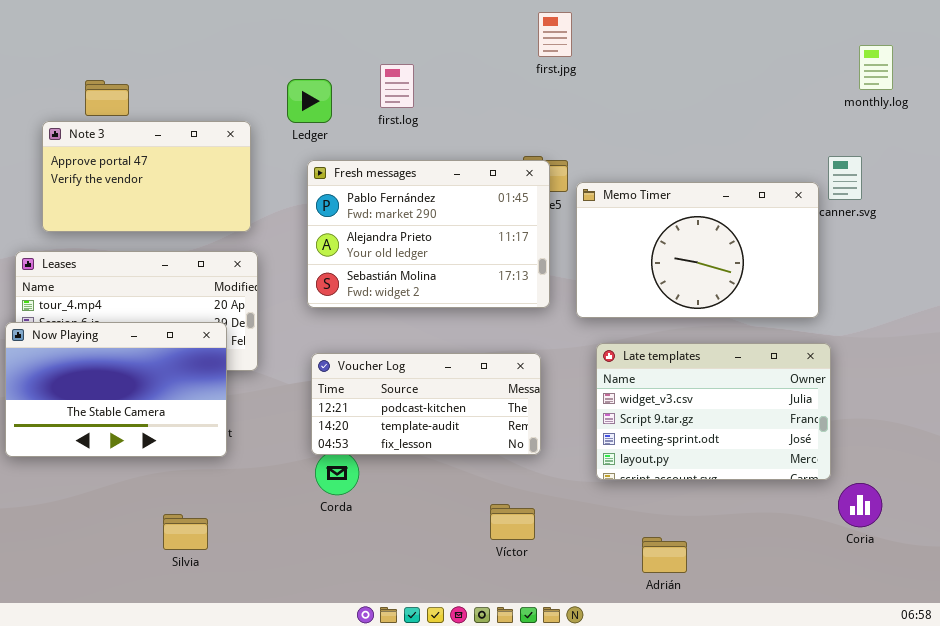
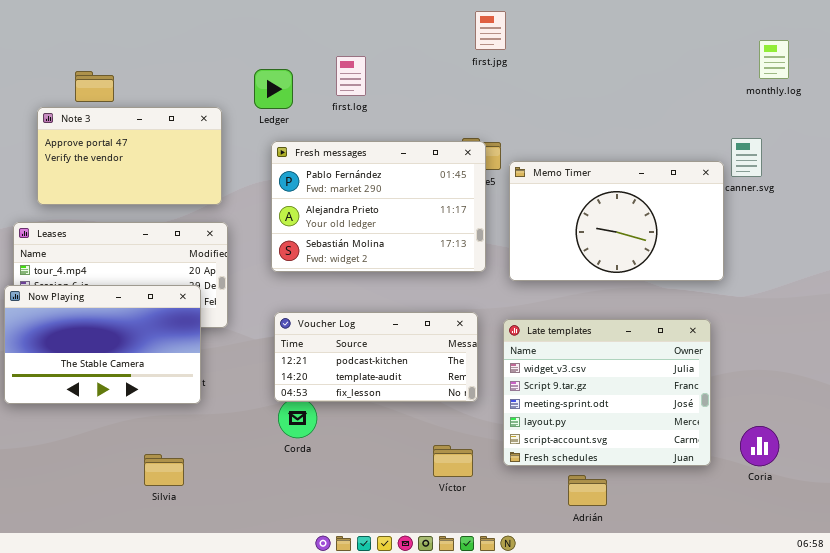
Late templates: [596,343,831,480] -> [503,319,711,466], moved, resized

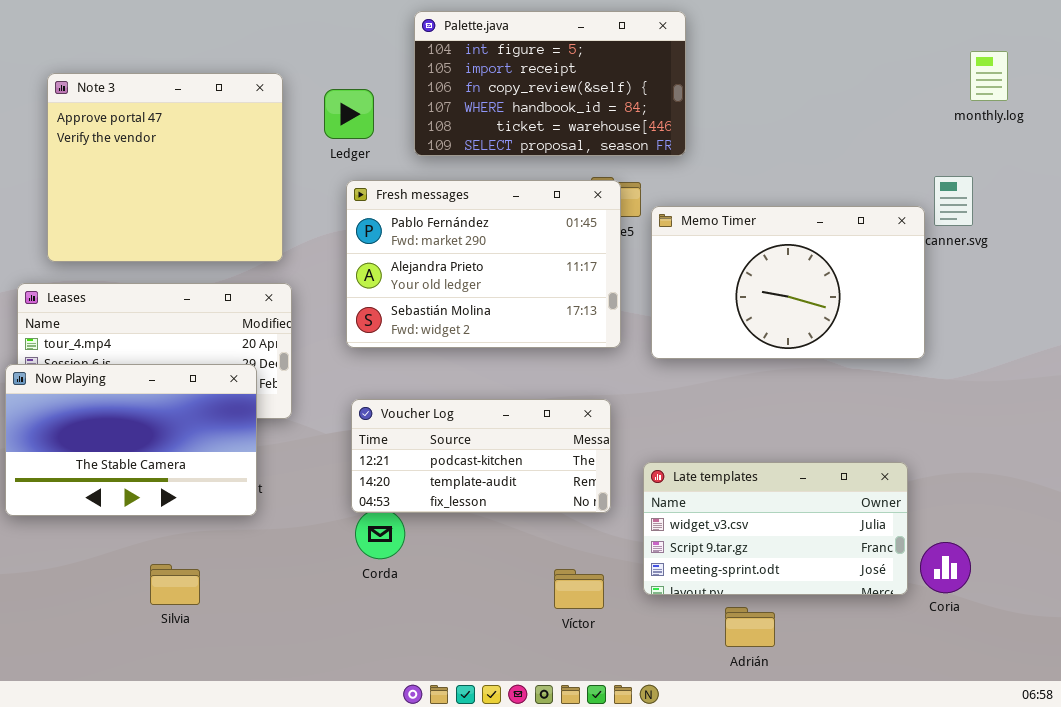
Palette.java: none -> [414,11,686,156], opened
Note 3: [37,107,222,205] -> [47,73,283,262], resized
Late templates: [503,319,711,466] -> [643,462,908,595], resized
Coria: [740,426,779,466] -> [920,542,971,593], moved
Silvia: [144,454,184,486] -> [150,564,200,605], moved

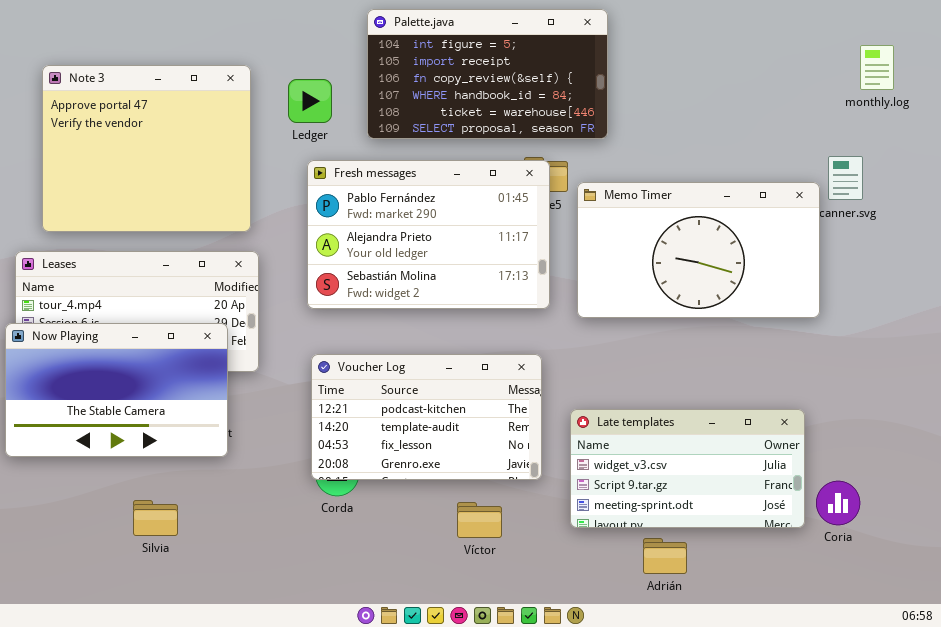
Voucher Log: [351,399,611,513] -> [311,354,542,480], resized
Víctor: [554,569,604,609] -> [457,502,502,538], moved

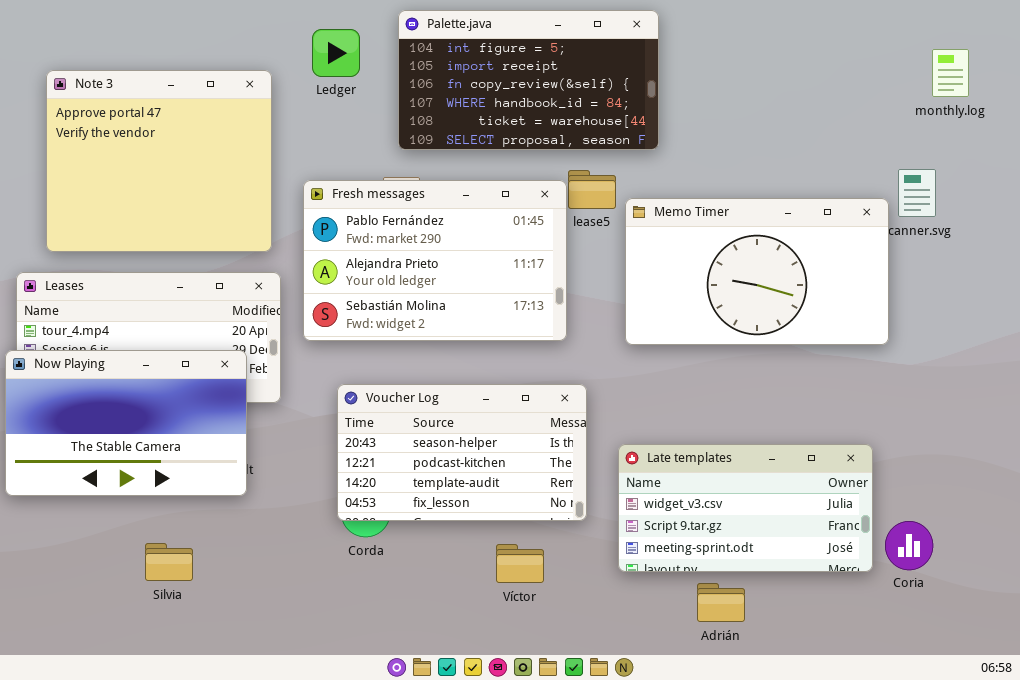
Ledger: [288,79,332,123] -> [312,29,360,77], moved
Fresh messages: [307,160,550,309] -> [303,180,567,341], moved
Voucher Log: [311,354,542,480] -> [337,384,587,521], scrolled up 1 row

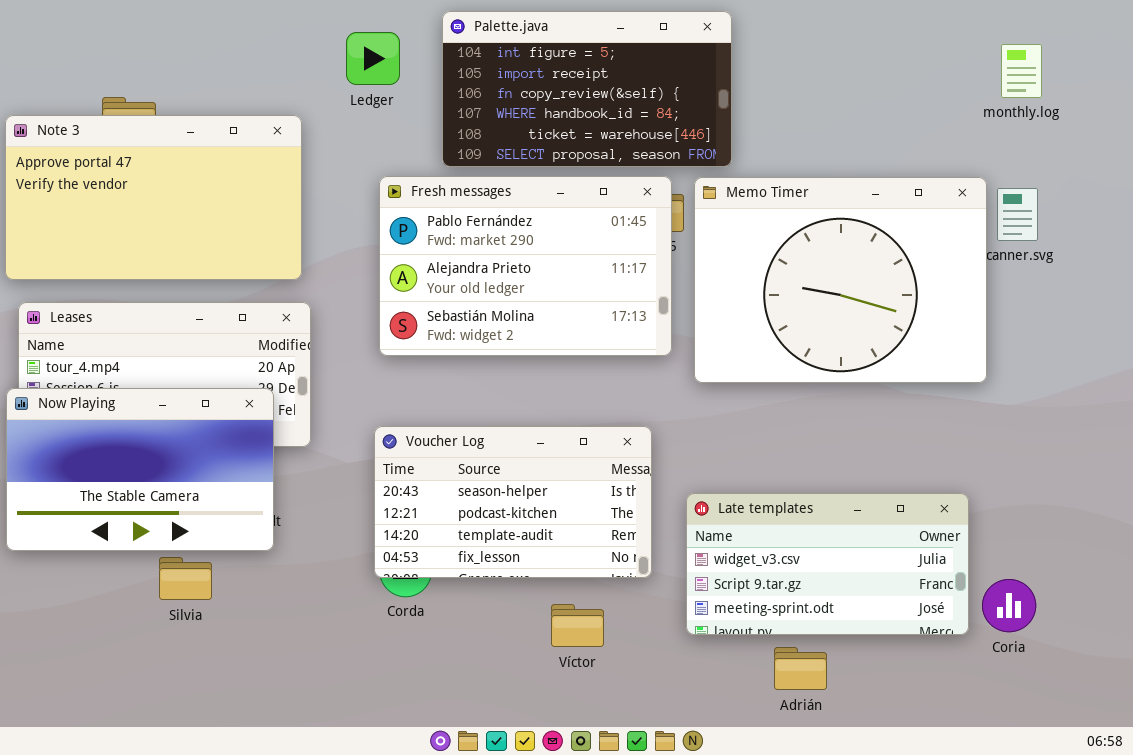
monthly.log: [932,49,969,97] -> [1001,44,1042,98], moved
Note 3: [46,70,272,252] -> [5,115,302,280], resized
Fresh messages: [303,180,567,341] -> [379,176,672,356], moved
Memo Timer: [625,198,889,345] -> [694,177,987,383], resized
Silvia: [145,543,193,581] -> [159,557,212,600], moved

